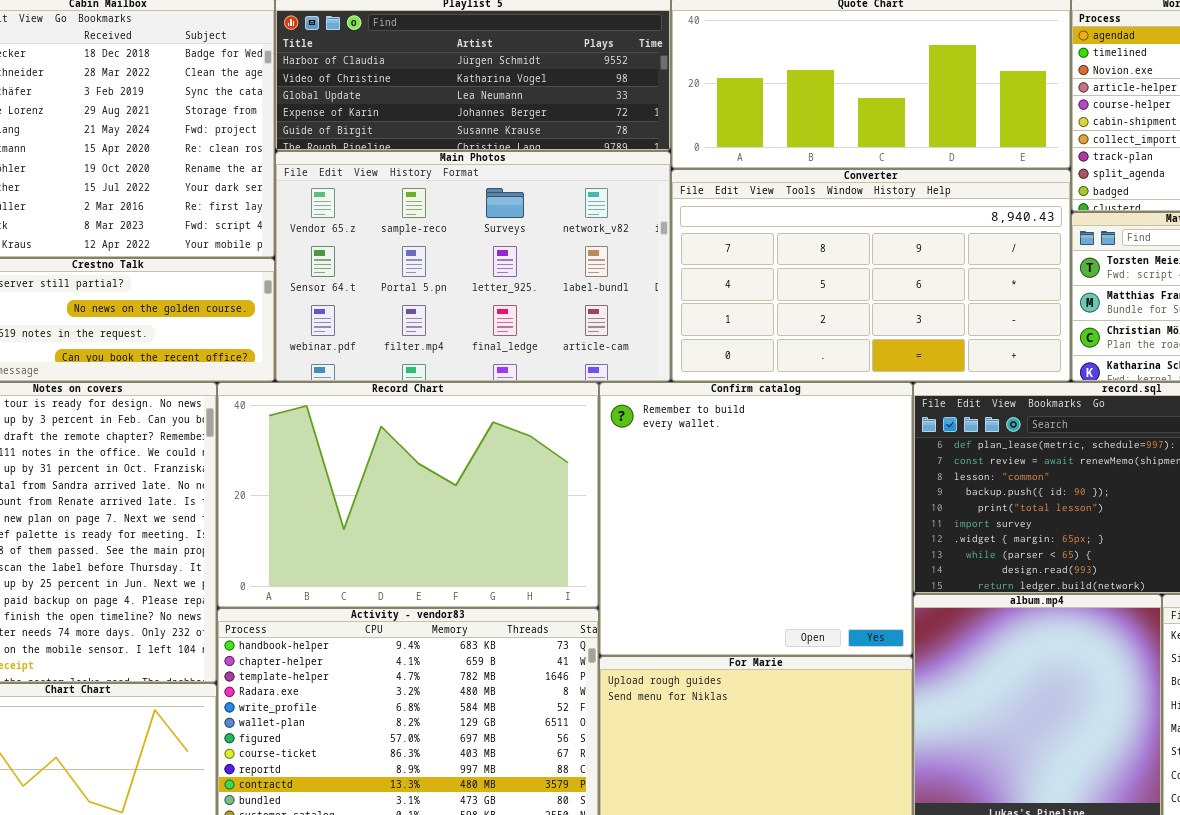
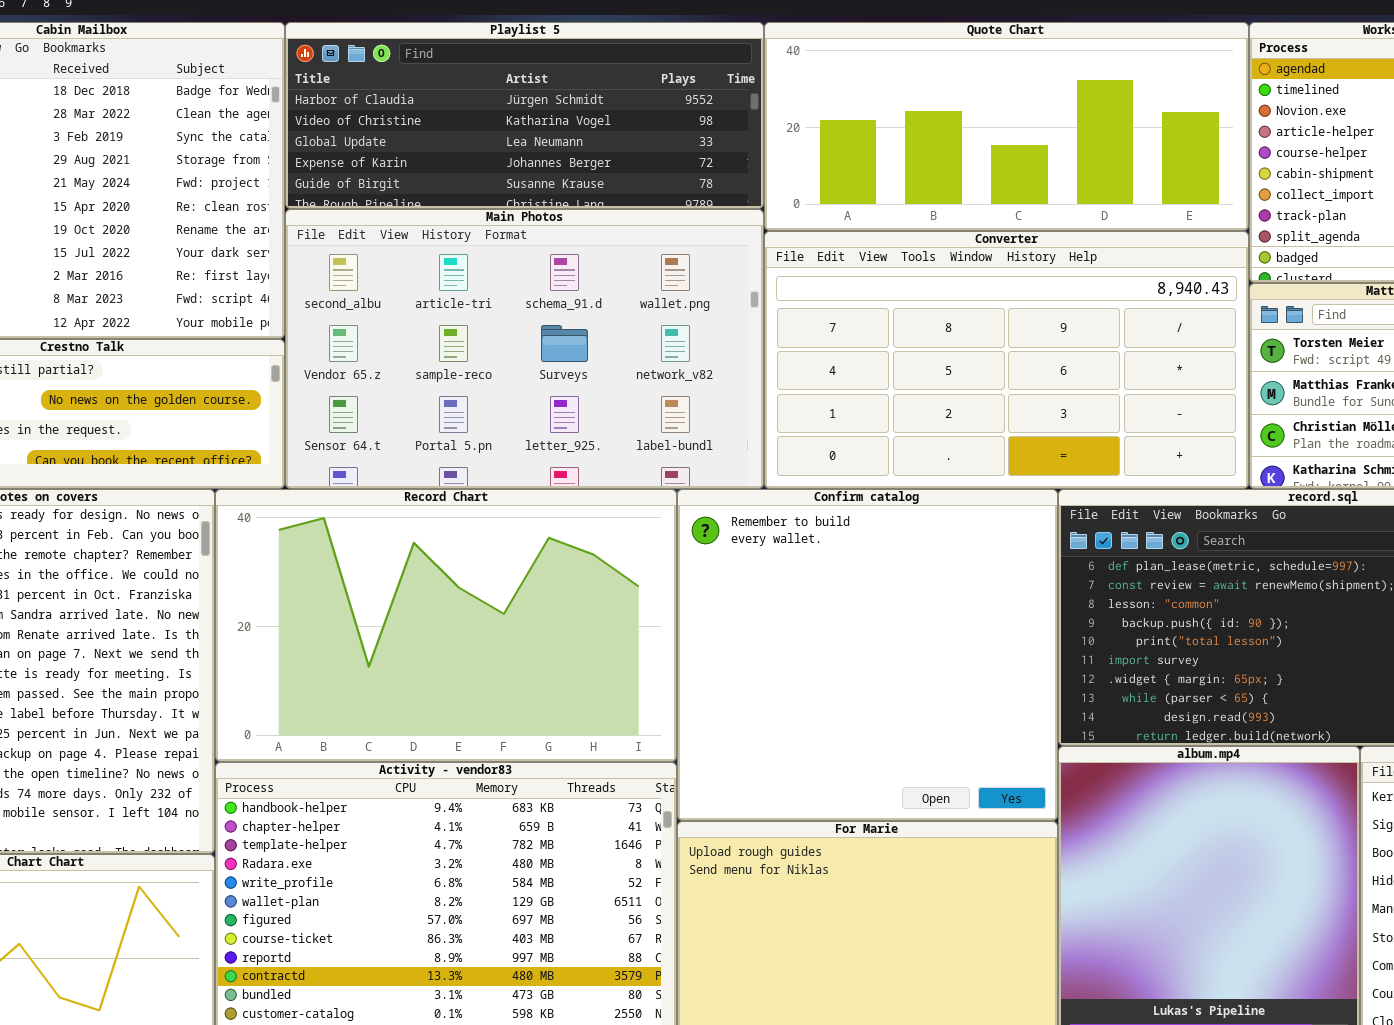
Main Photos: [275,151,671,382] -> [285,209,764,489], scrolled up 1 row

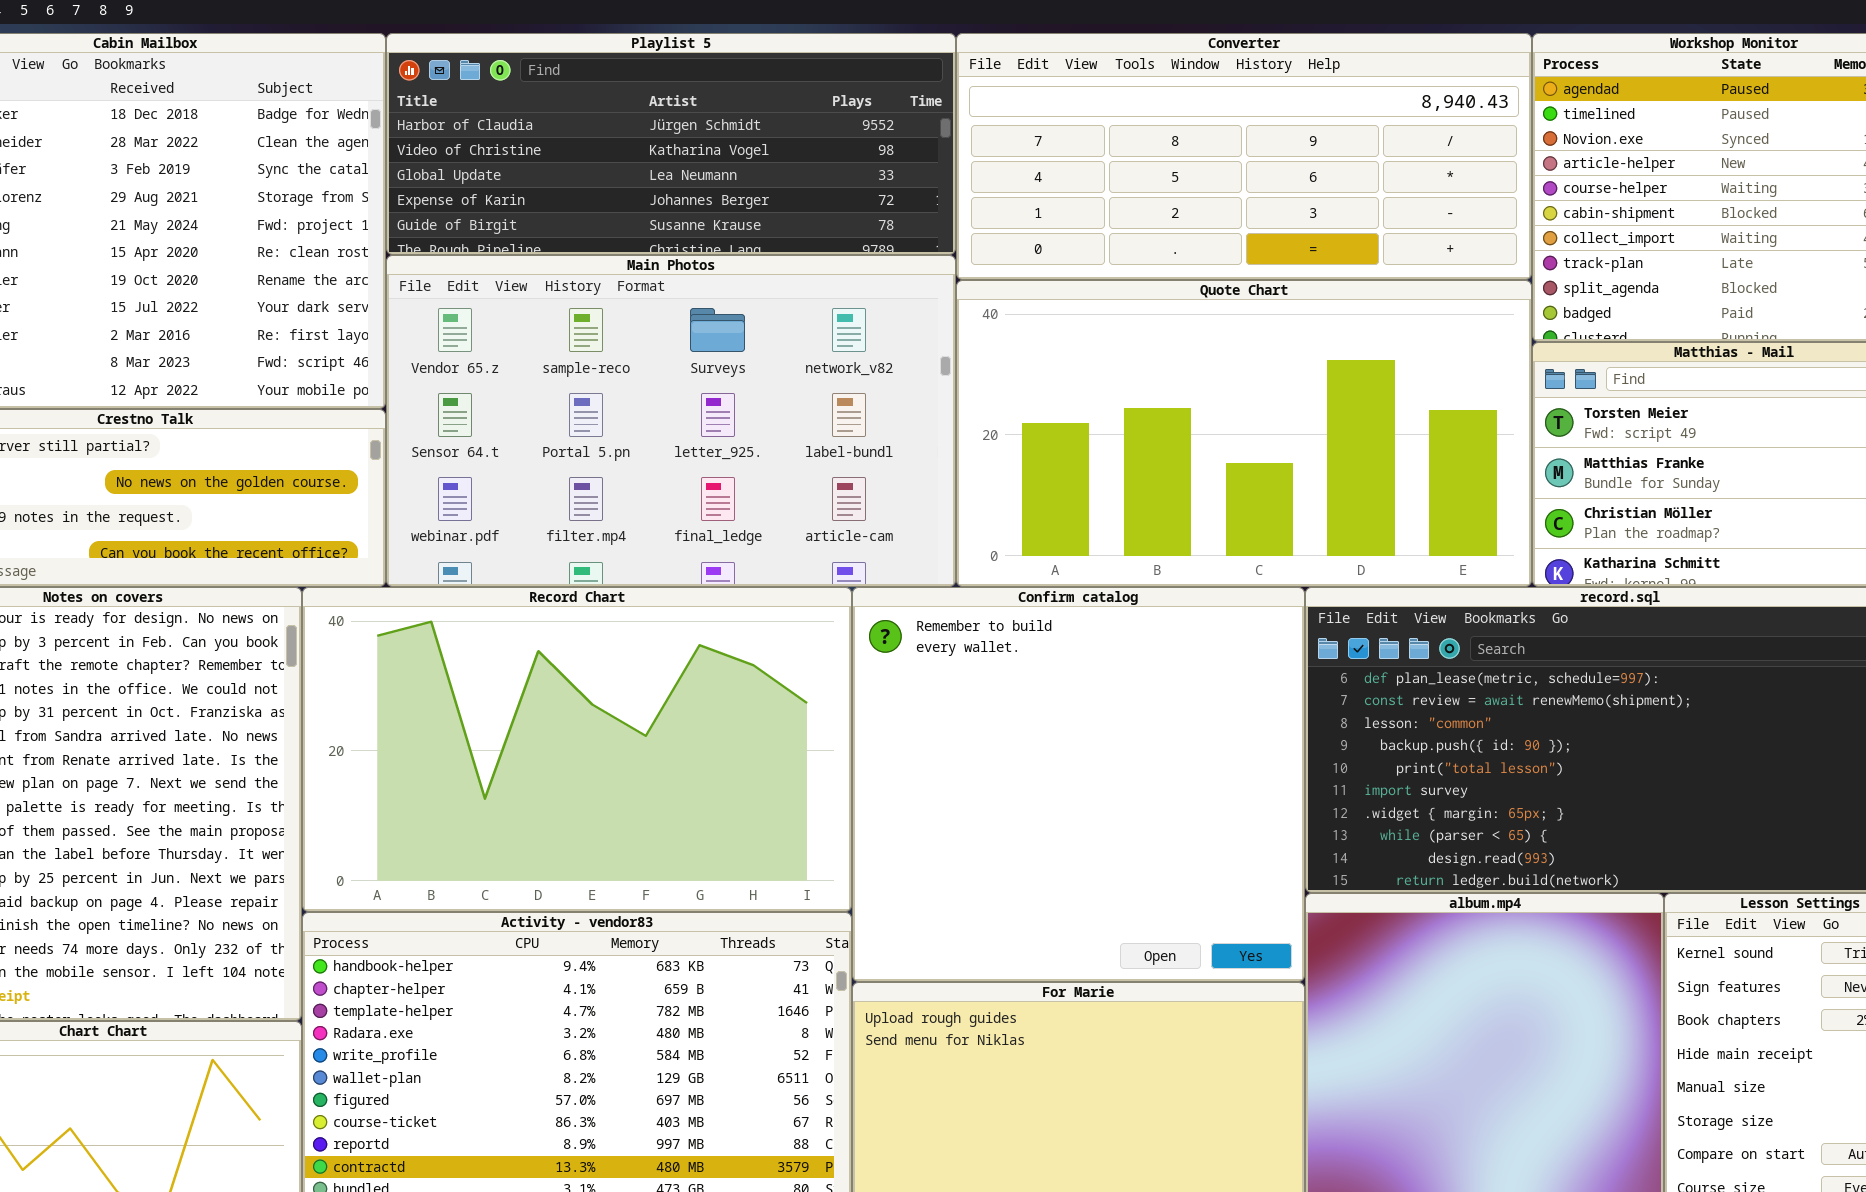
Quote Chart: [764,22,1249,231] -> [956,280,1532,587], moved, resized
Main Photos: [285,209,764,489] -> [386,255,956,587], scrolled down 1 row
Converter: [764,231,1249,489] -> [956,33,1532,280], moved, resized

